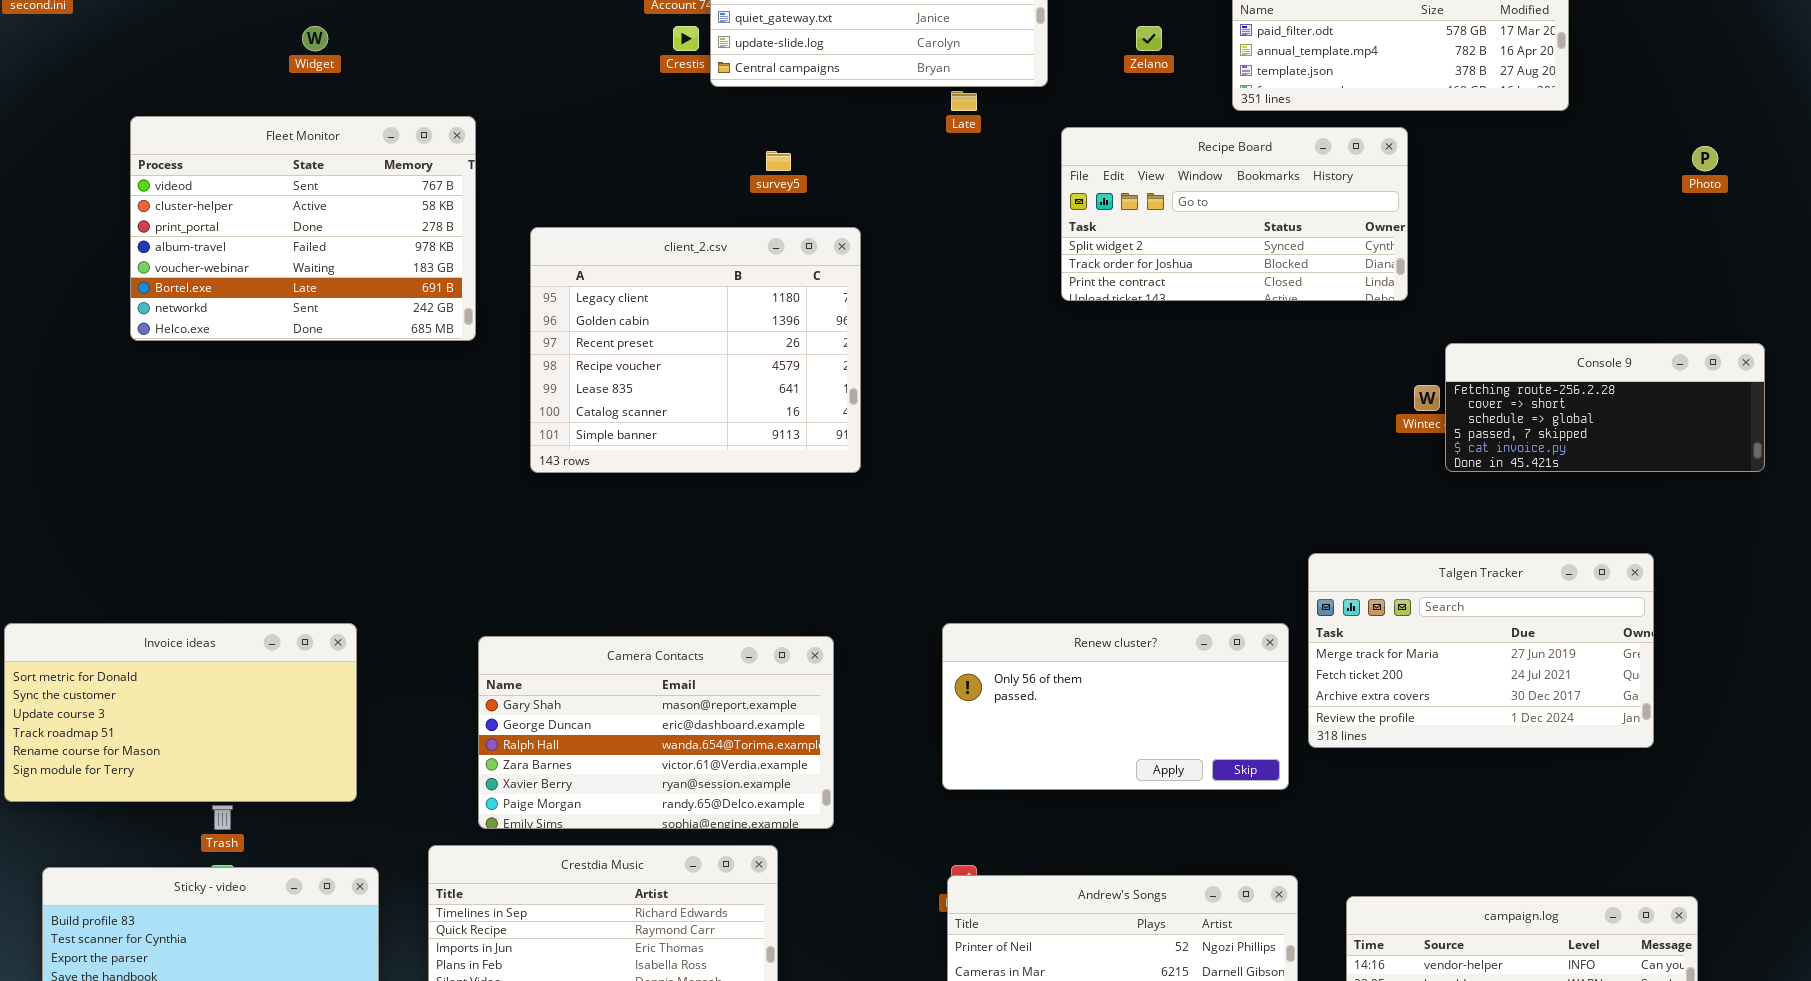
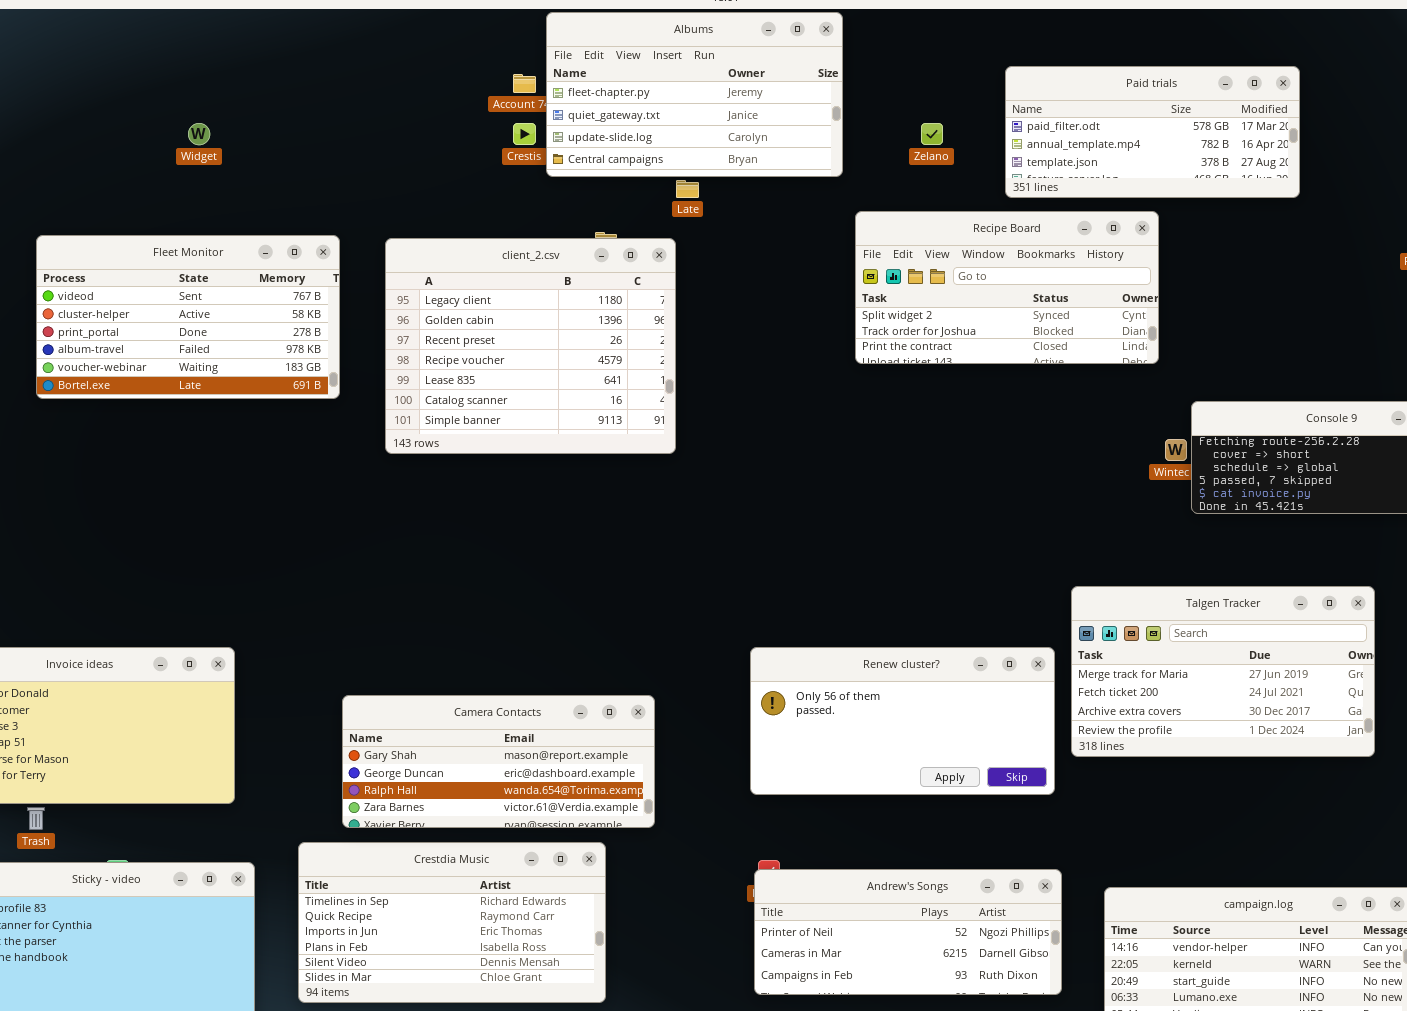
Late: [951,91,977,111] -> [676,180,699,198], moved
Fleet Monitor: [130,116,476,341] -> [36,235,340,399], resized
client_2.csv: [530,227,861,473] -> [385,238,676,454], moved
Camera Contacts: [478,636,834,829] -> [342,695,655,828], resized
Trash: [212,805,233,830] -> [27,807,45,830], moved

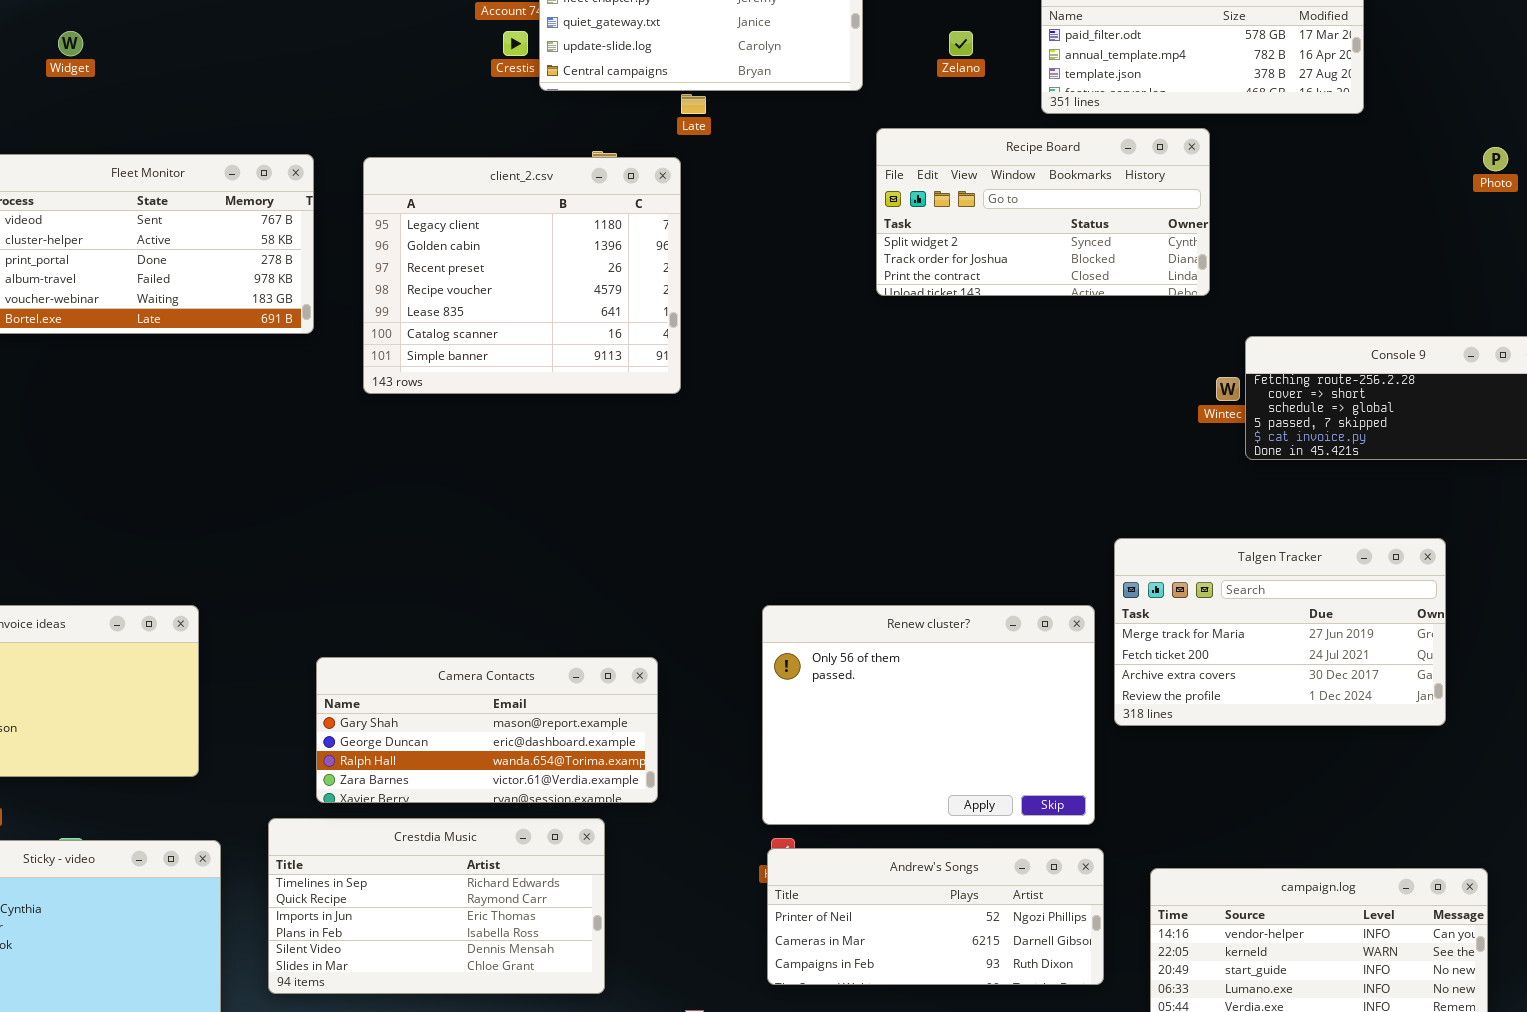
Widget: [188,123,210,145] -> [58,31,83,56], moved
Renew cluster?: [750,647,1055,795] -> [762,605,1095,825], resized

